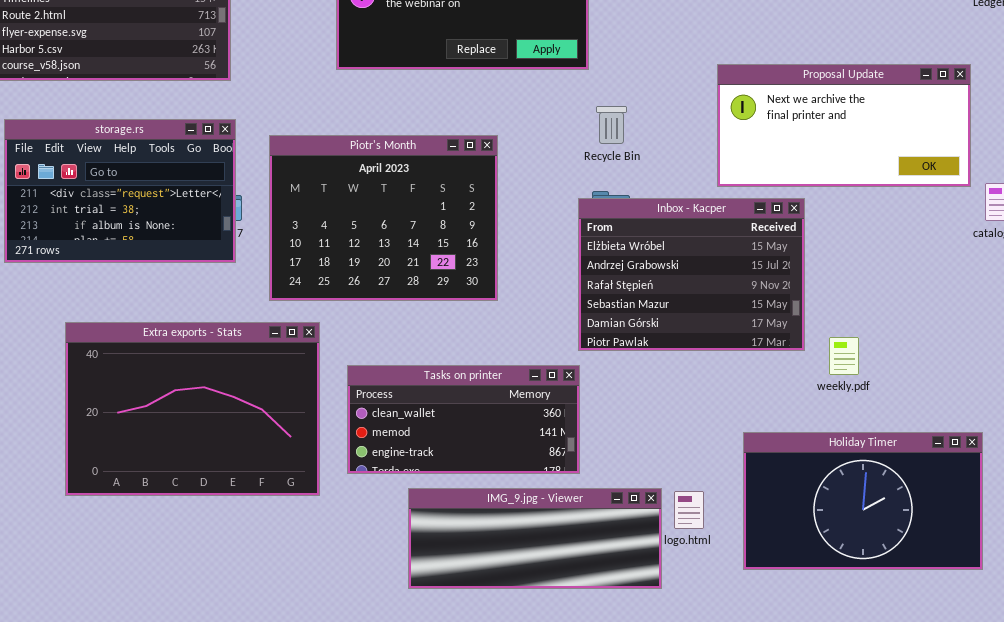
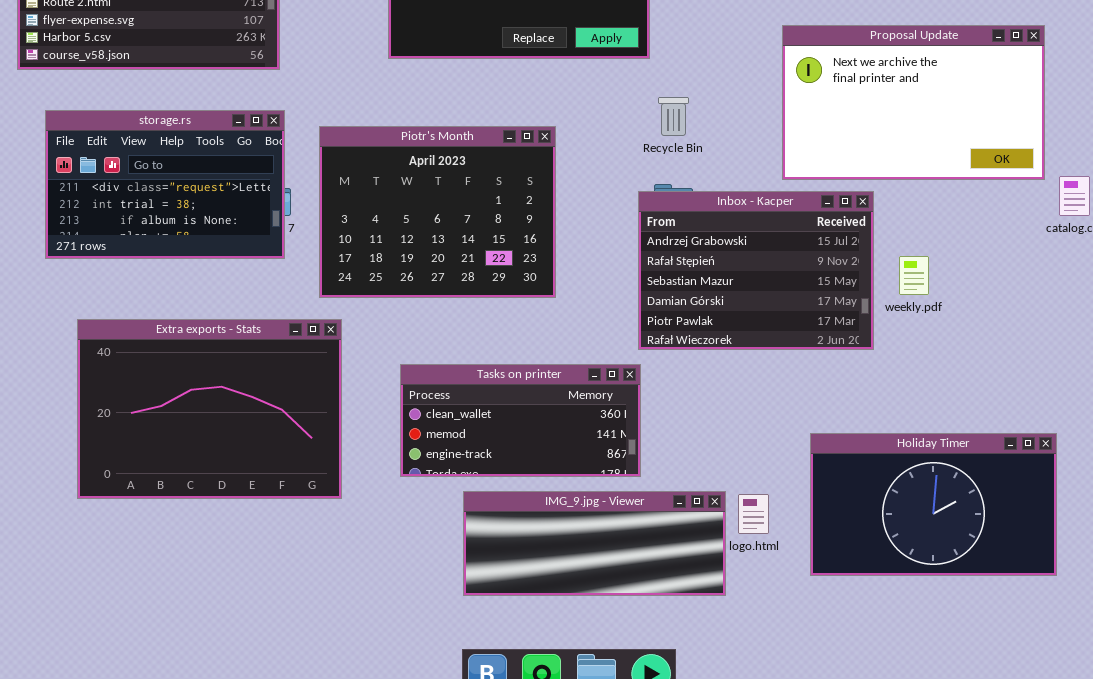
Proposal Update: [717,64,971,187] -> [782,25,1045,180], resized
Inbox - Kacper: [578,198,805,351] -> [638,191,874,350], scrolled down 1 row
Extra exports - Stats: [65,322,320,496] -> [77,319,342,499], moved
weekly.pdf: [829,337,859,375] -> [899,256,929,295], moved

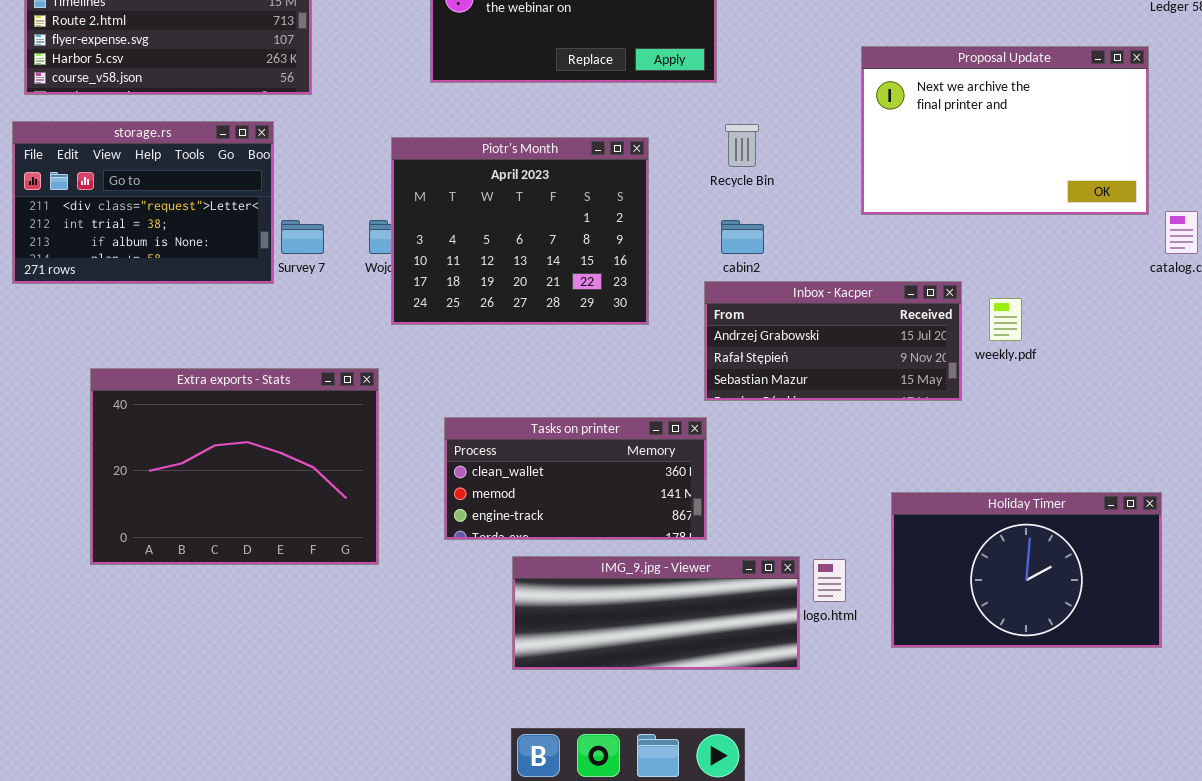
storage.rs: [45,110,285,259] -> [12,121,274,284], moved
Piotr's Month: [319,126,556,298] -> [391,137,649,325], moved
Inbox - Kacper: [638,191,874,350] -> [704,281,962,401], resized

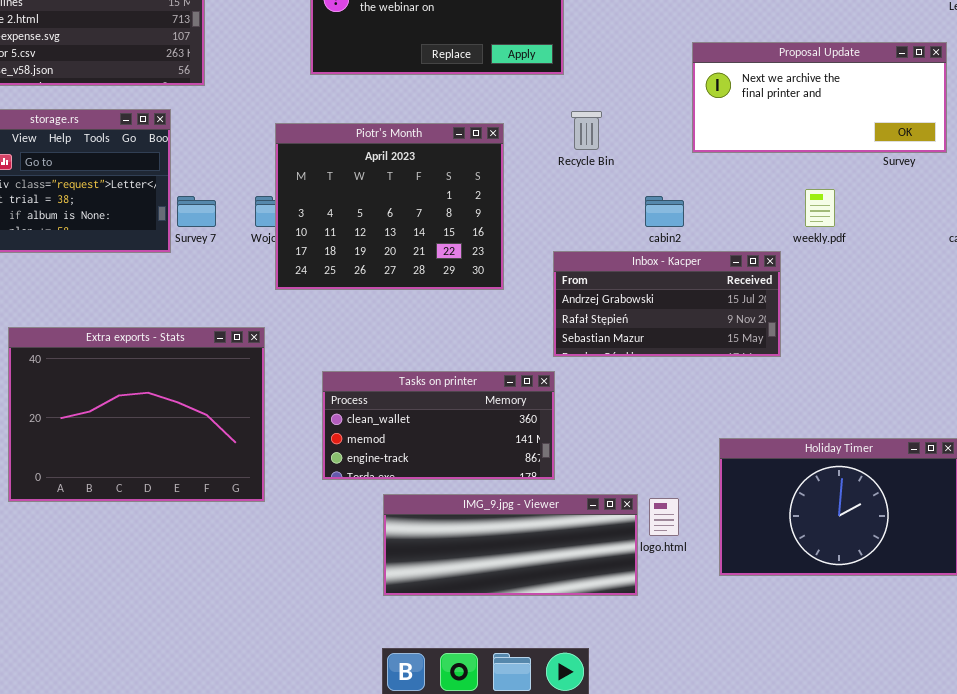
Proposal Update: [861,46,1149,215] -> [692,42,947,153], resized
cabin2: [721,220,764,254] -> [645,196,684,227], moved
weekly.pdf: [989,298,1022,341] -> [805,189,835,227], moved

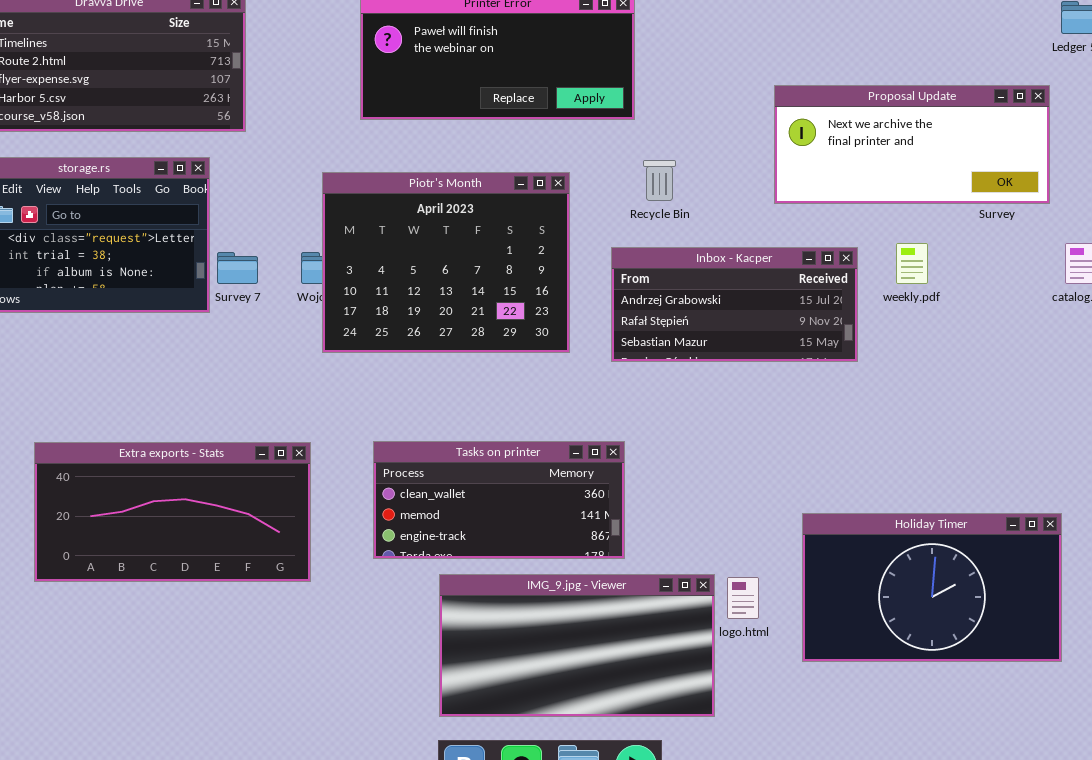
Inbox - Kacper: [553,251,781,357] -> [611,247,858,362], moved
Extra exports - Stats: [8,327,265,502] -> [34,442,311,582], resized
IMG_9.jpg - Viewer: [383,494,638,596] -> [439,574,715,717], resized

